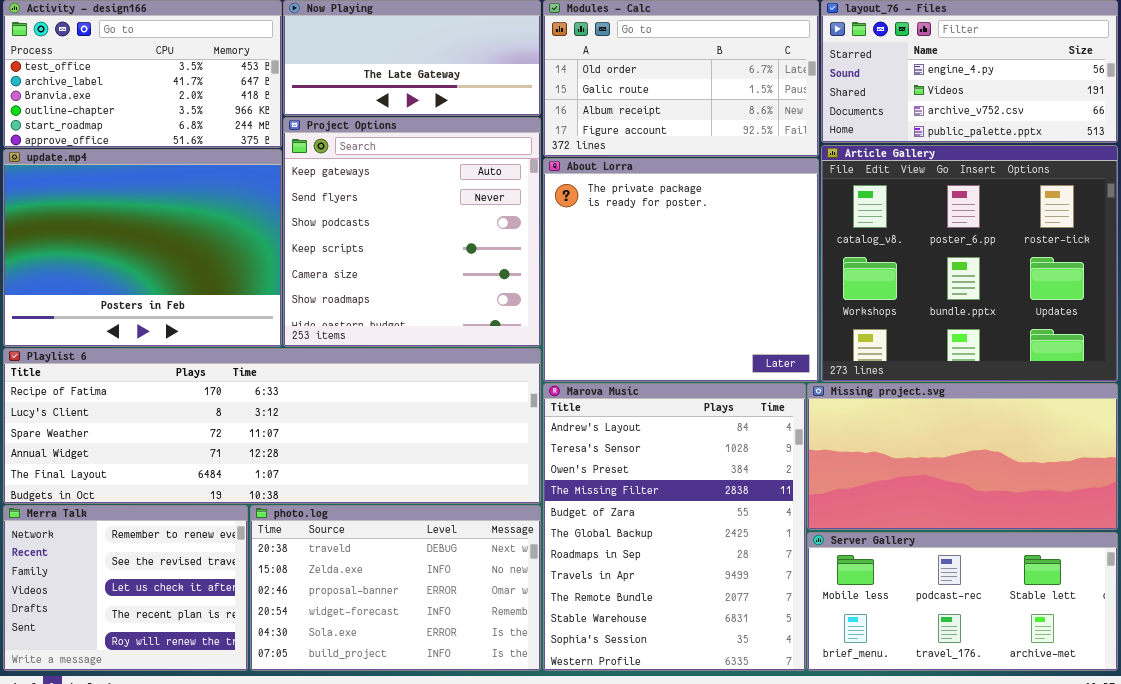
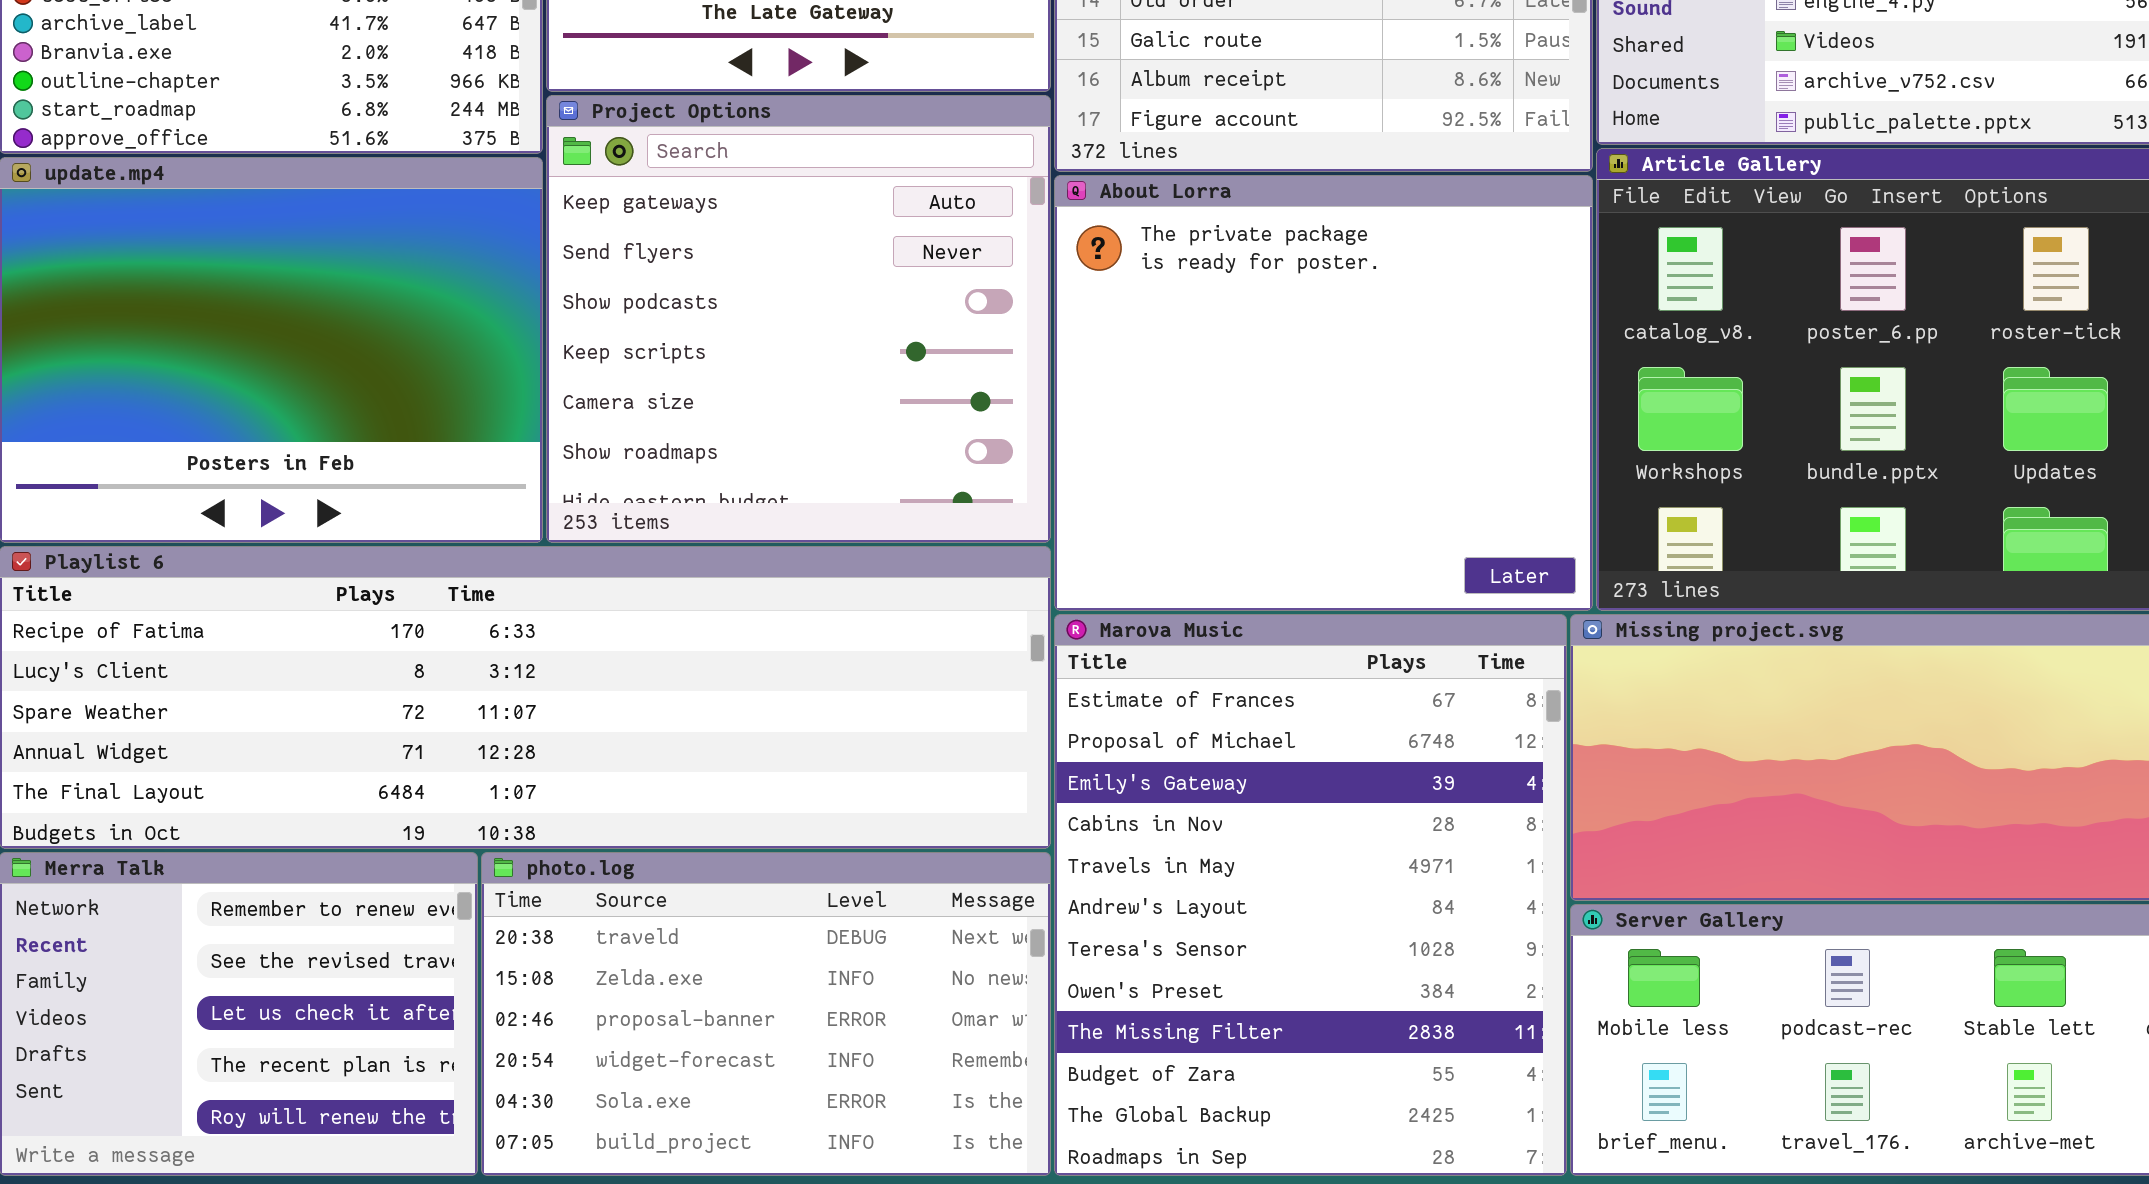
Marova Music: [543,383,806,671] -> [1054,614,1567,1176], scrolled up 5 rows

